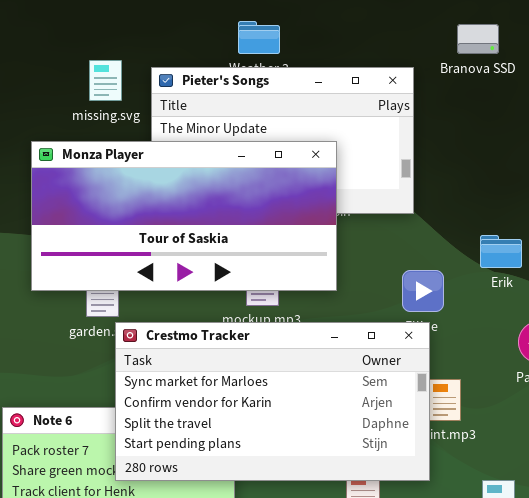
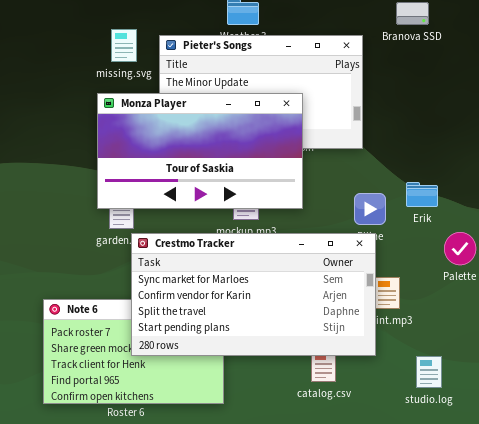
Monza Player: [31,141,337,291] -> [97,93,303,209], resized
Erik: [480,235,522,268] -> [406,182,438,207], moved

